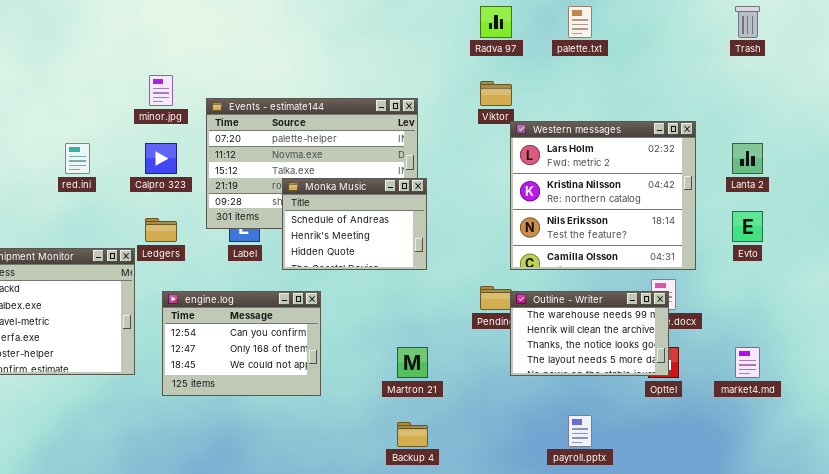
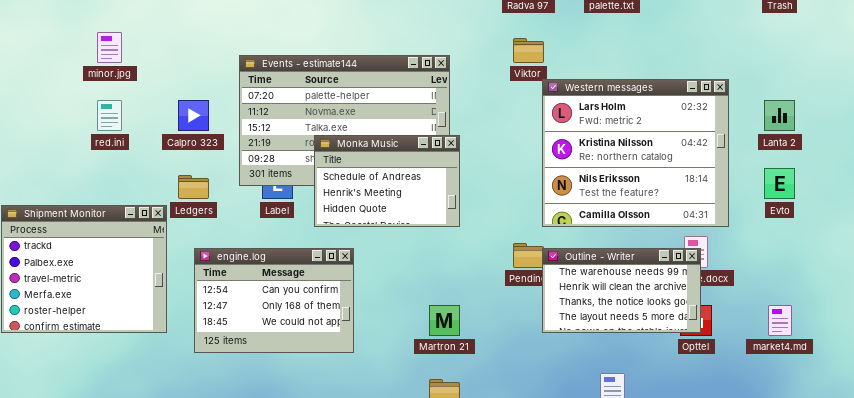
minor.jpg: [149,75,173,106] -> [97,32,122,63], moved

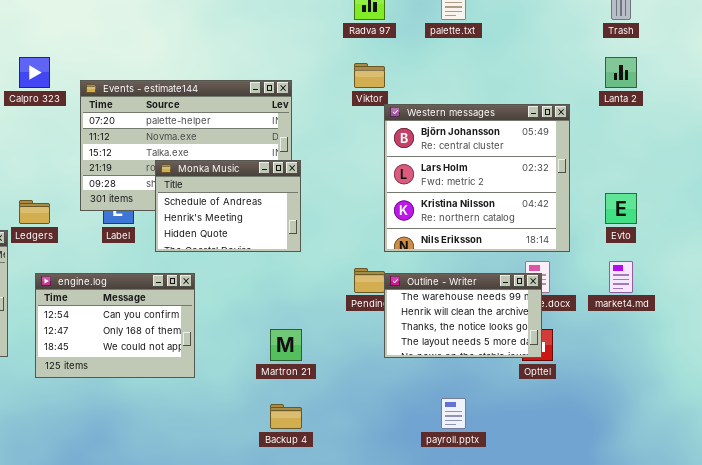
Western messages: [542,79,729,227] -> [384,104,570,252], scrolled up 1 row
Calpro 323: [178,100,209,131] -> [19,57,50,88], moved
Lanta 2: [764,100,795,131] -> [605,57,637,88], moved
market4.md: [768,305,792,336] -> [609,261,633,293], moved

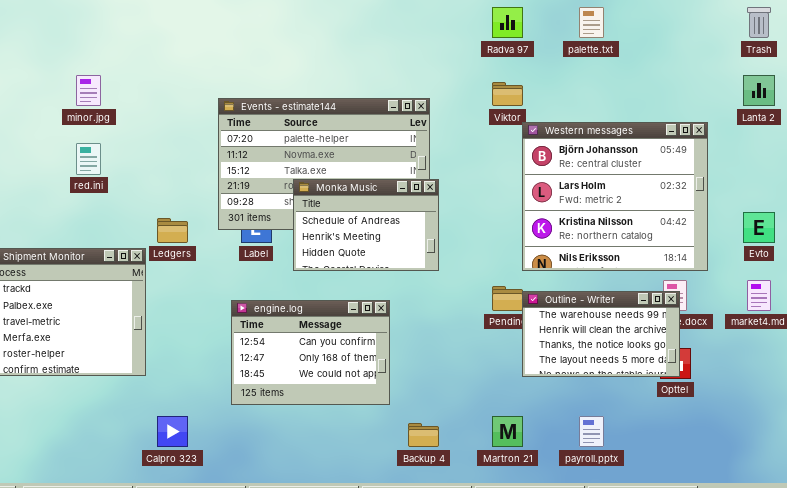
Calpro 323: [19,57,50,88] -> [157,416,188,447], moved
engine.log: [35,273,195,378] -> [231,300,390,405], moved
Martron 21: [270,329,302,361] -> [492,416,523,447], moved

